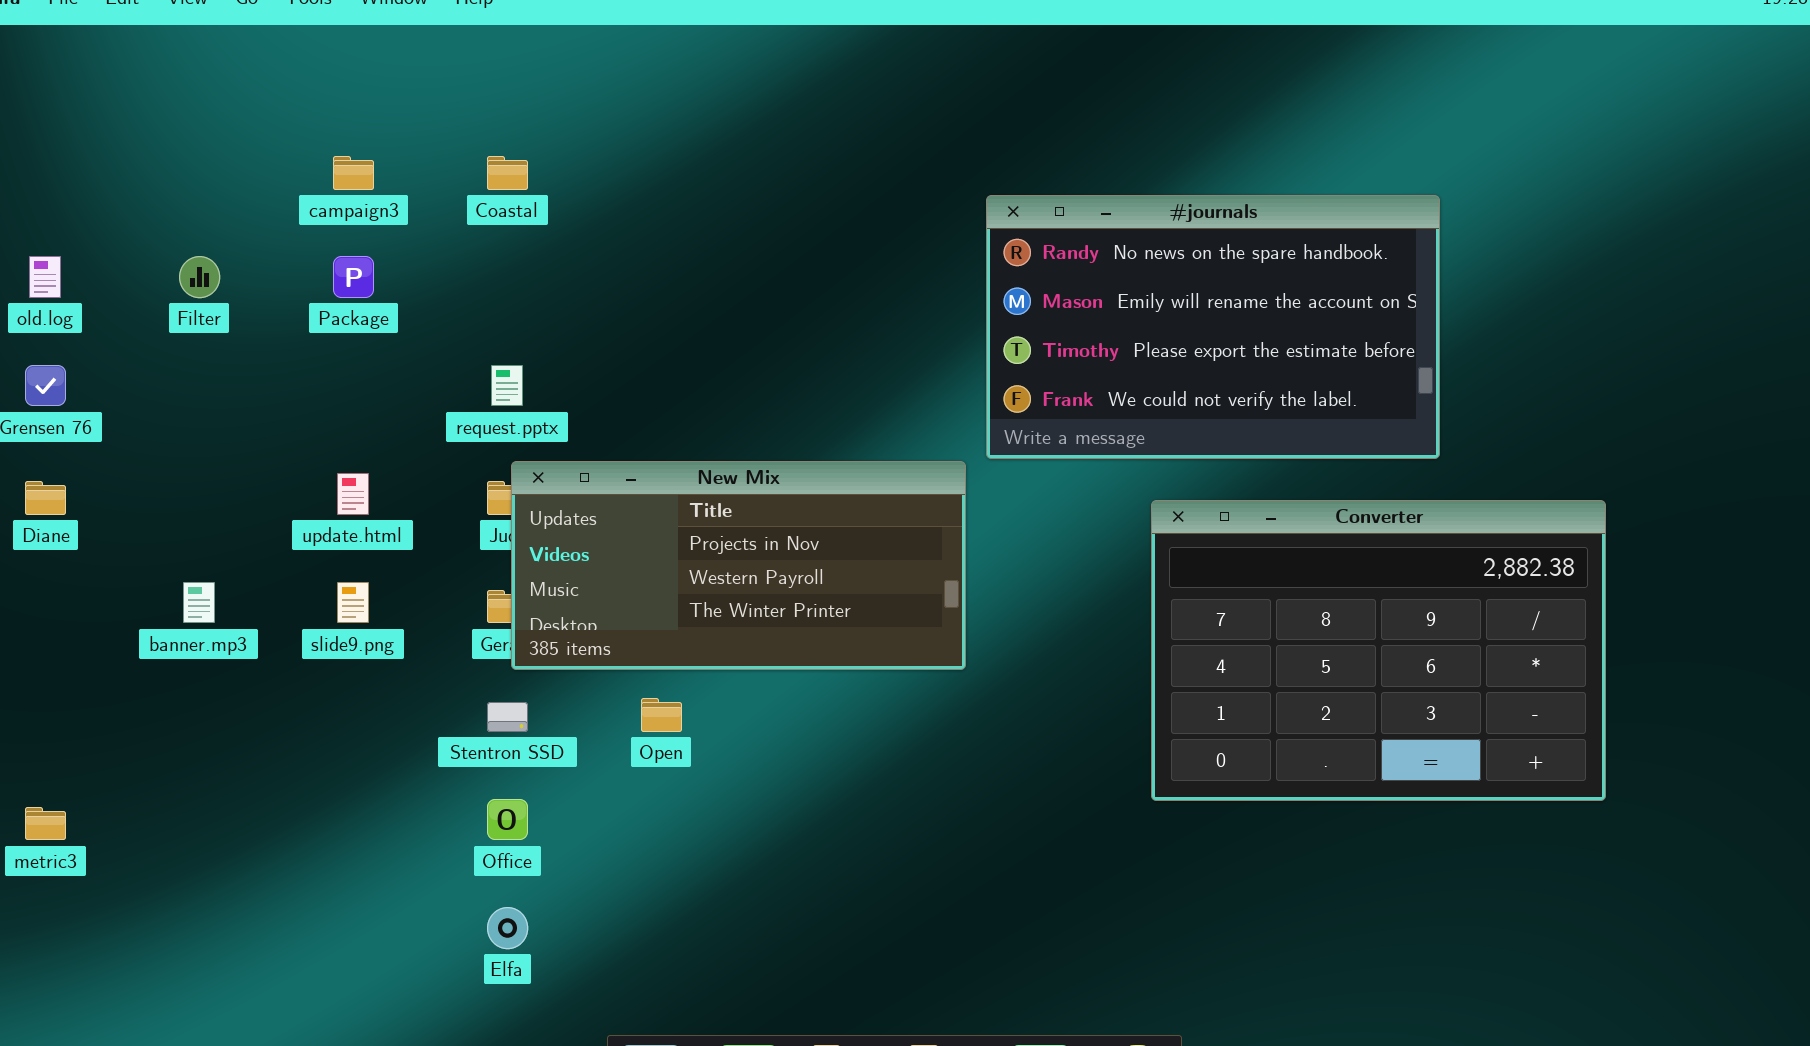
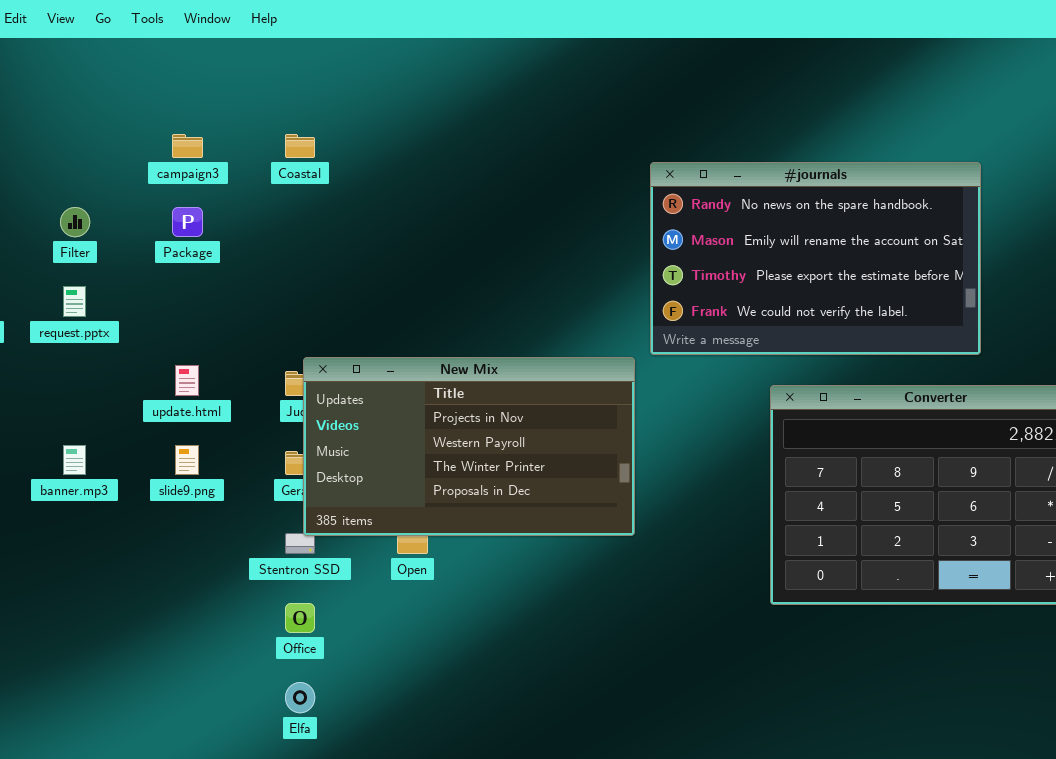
request.pptx: [491,365,523,406] -> [63,286,86,317], moved
New Mix: [511,461,966,670] -> [303,357,635,536], resized

